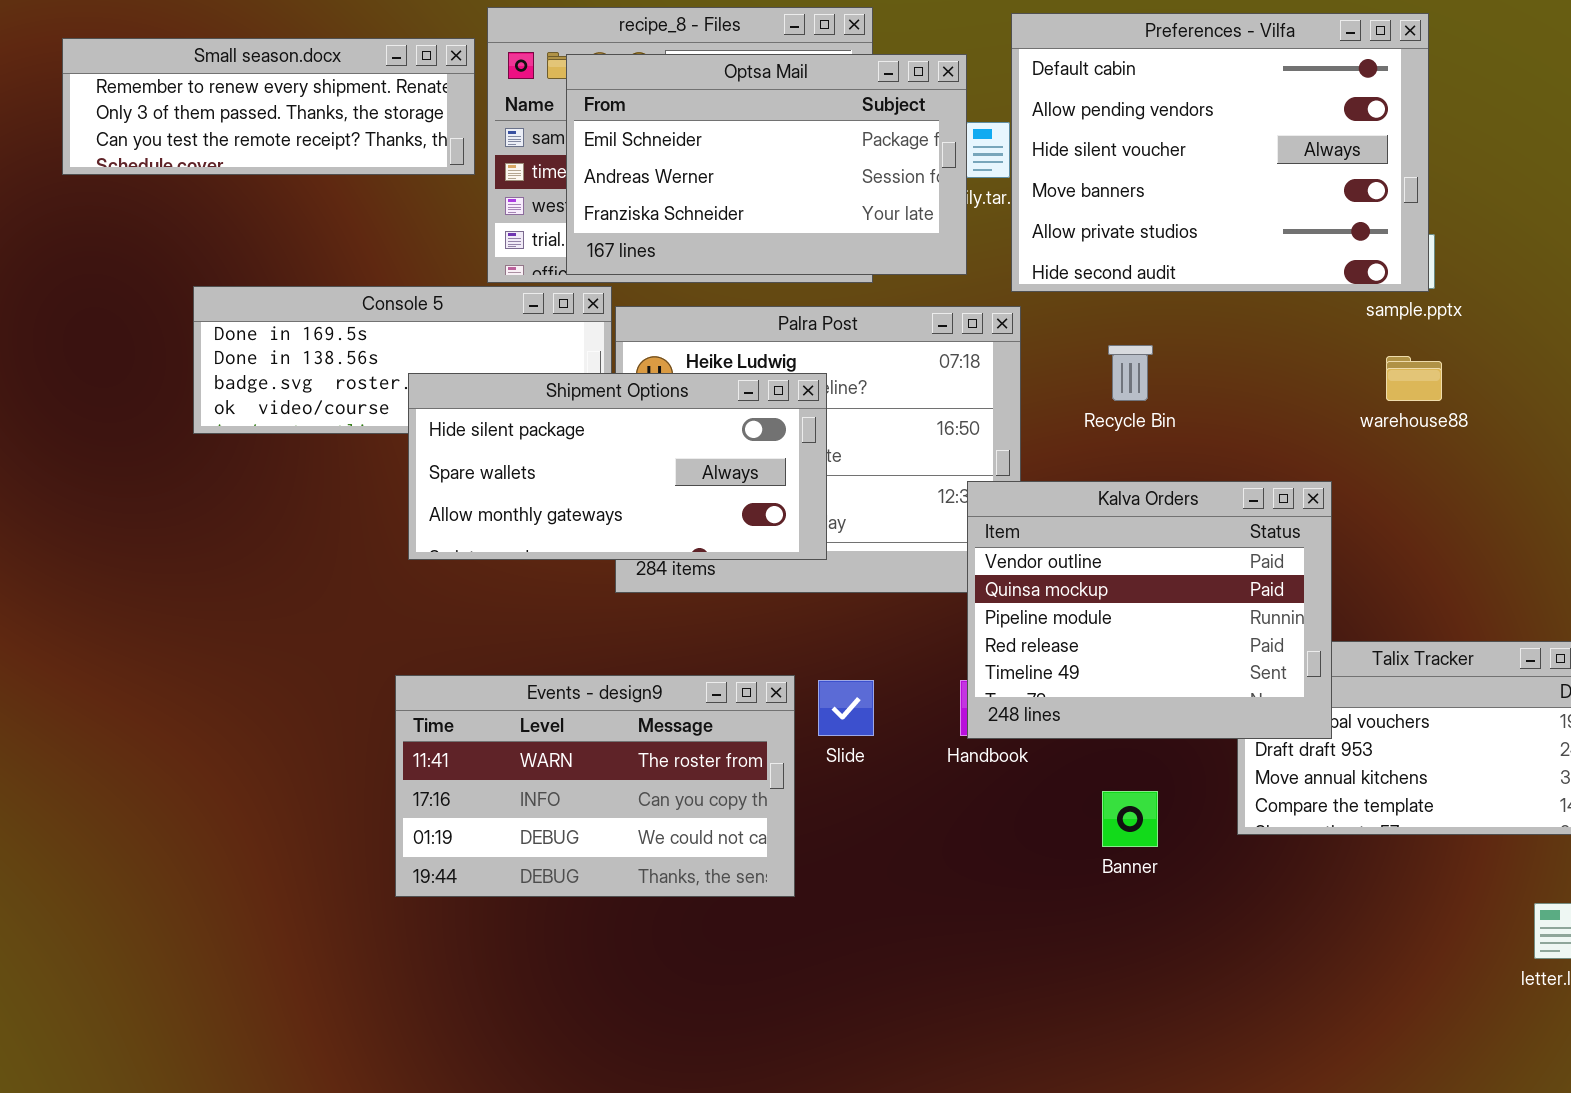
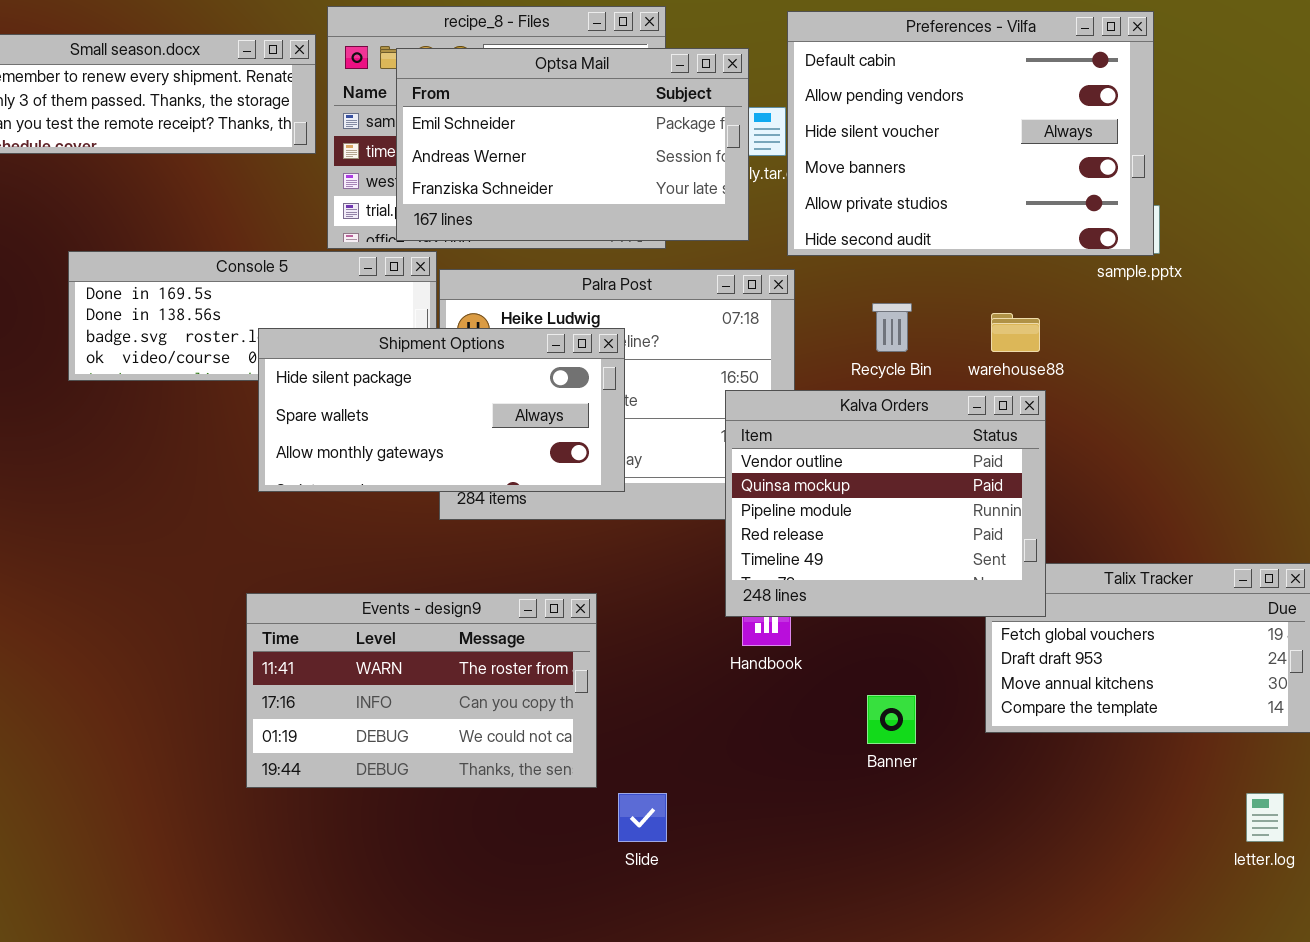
warehouse88: [1386,356,1442,401] -> [991,313,1040,352], moved
Kalva Orders: [967,481,1332,739] -> [725,390,1046,617], moved
Slide: [818,680,874,736] -> [618,793,667,842], moved

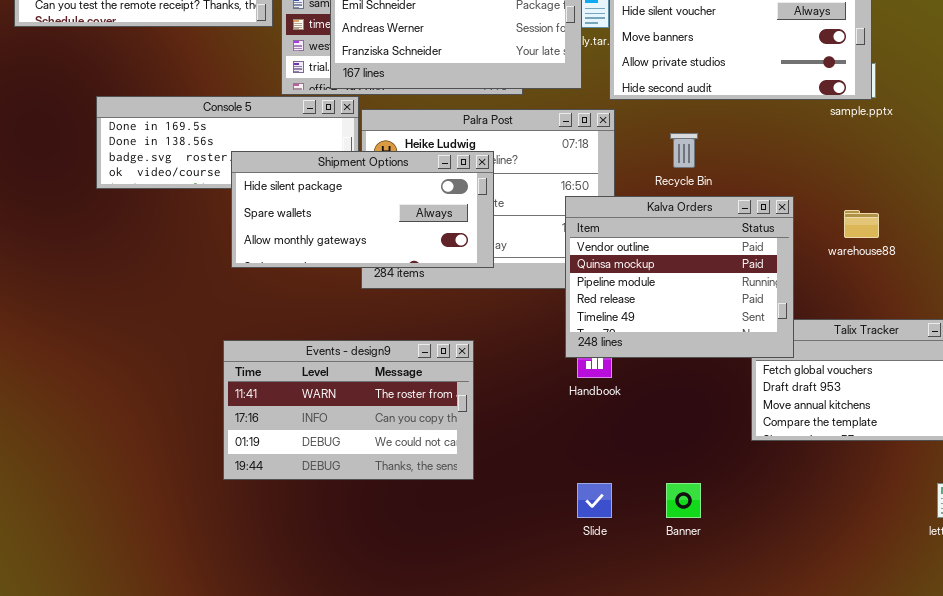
warehouse88: [991,313,1040,352] -> [844,210,879,238], moved
Banner: [867,695,916,744] -> [666,483,701,518], moved
Slide: [618,793,667,842] -> [577,483,612,518], moved

